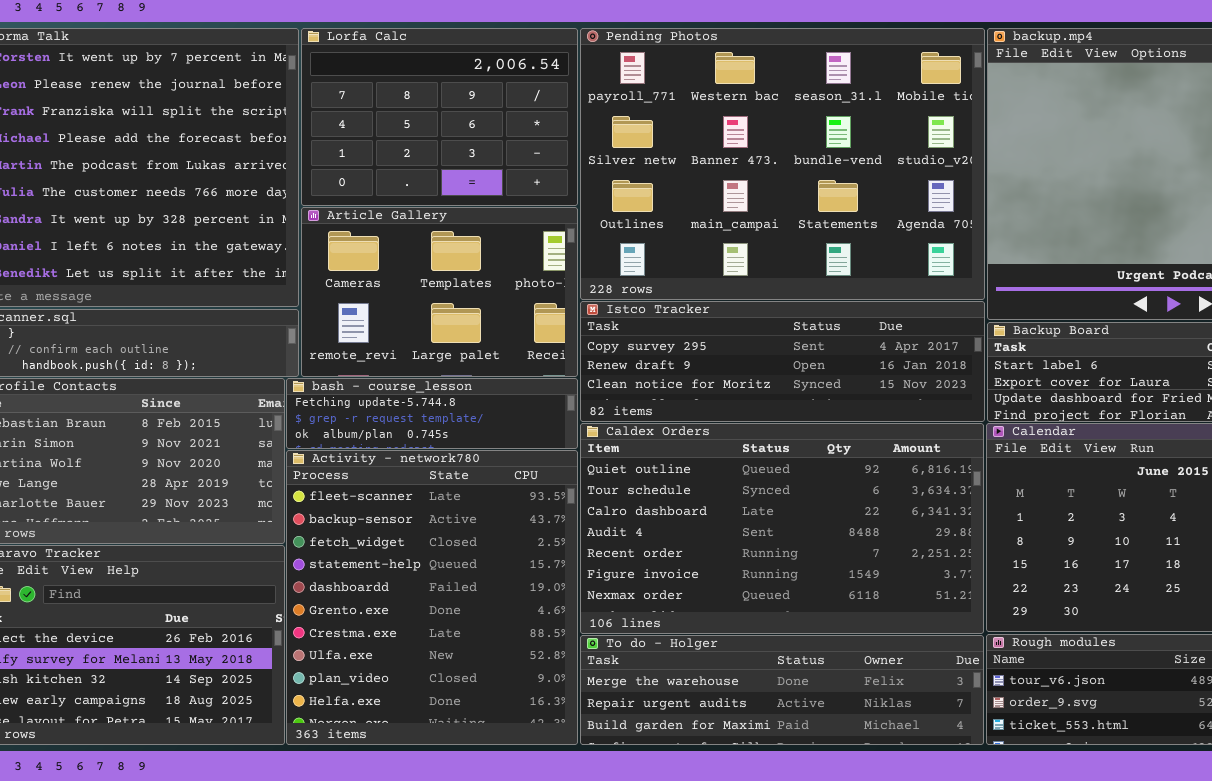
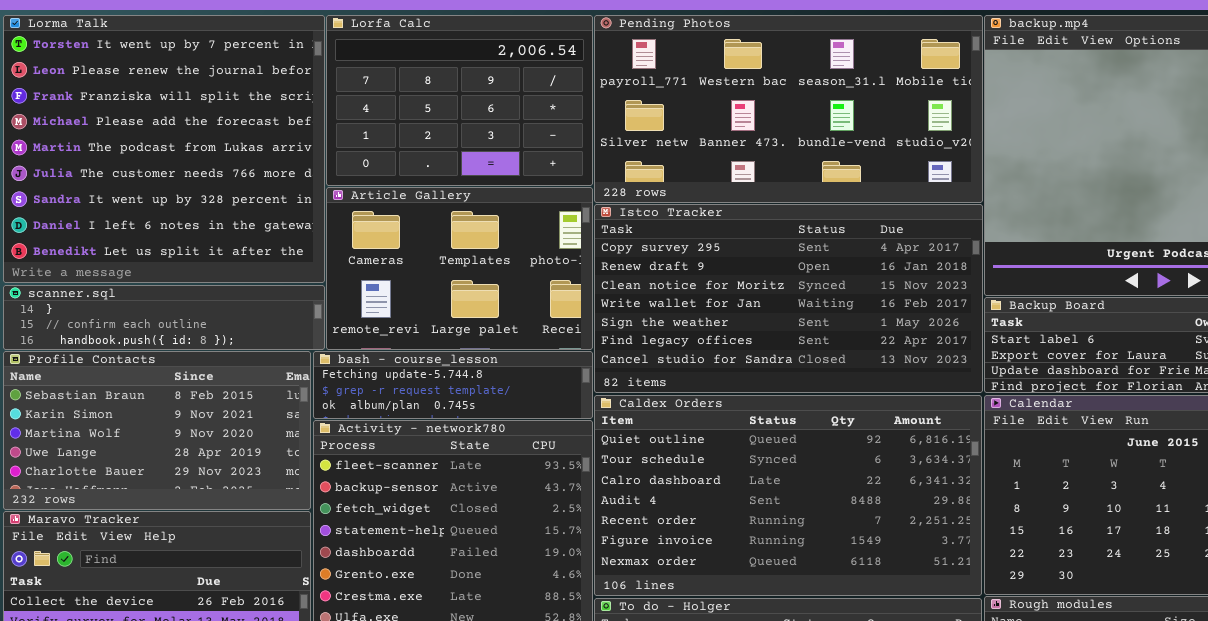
Pending Photos: [580,28,985,300] -> [594,15,983,203], resized
Istco Tracker: [580,301,985,422] -> [594,204,983,393], resized

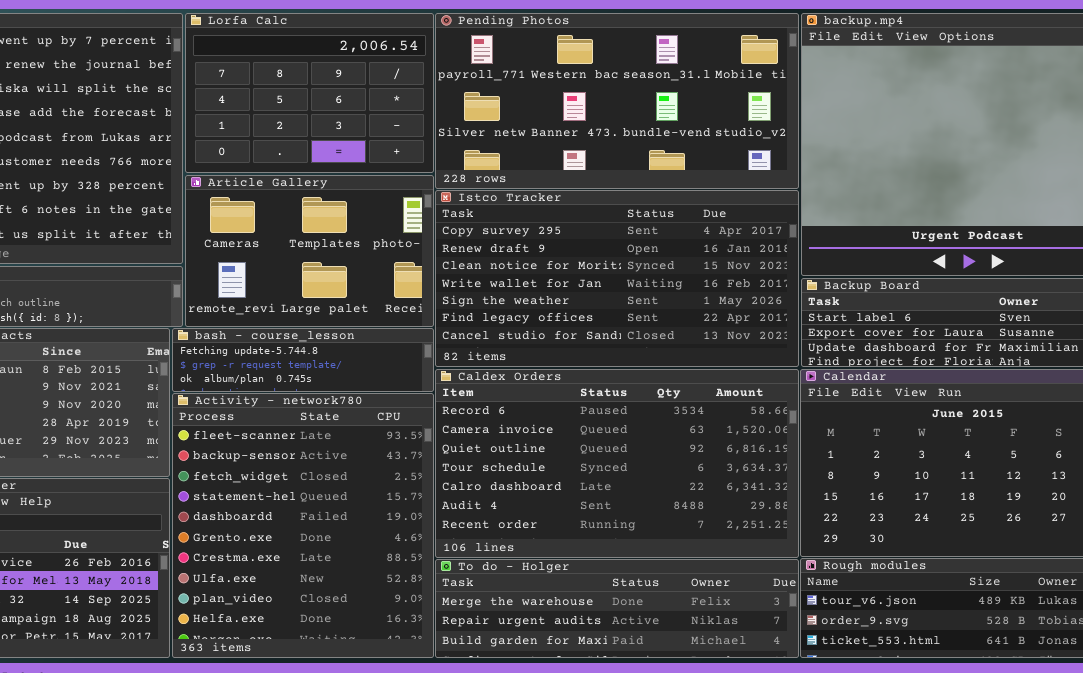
Caldex Orders: [594,395,982,596] -> [435,369,799,558], scrolled up 2 rows

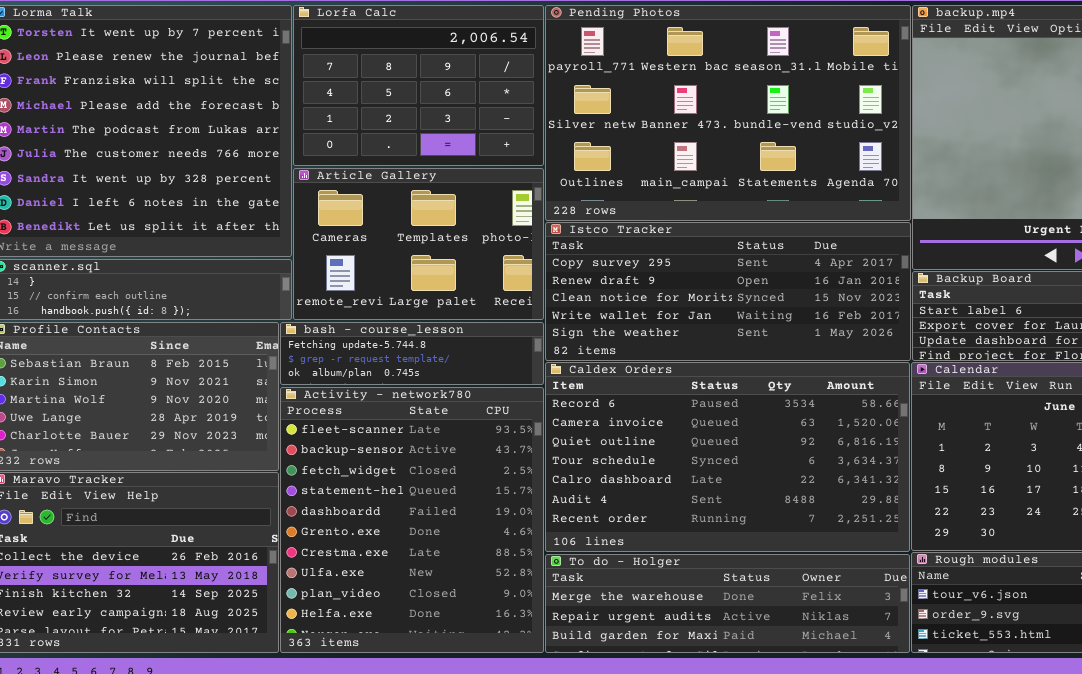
Pending Photos: [435,13,799,189] -> [545,5,911,221], resized
Istco Tracker: [435,190,799,367] -> [545,222,911,361], resized

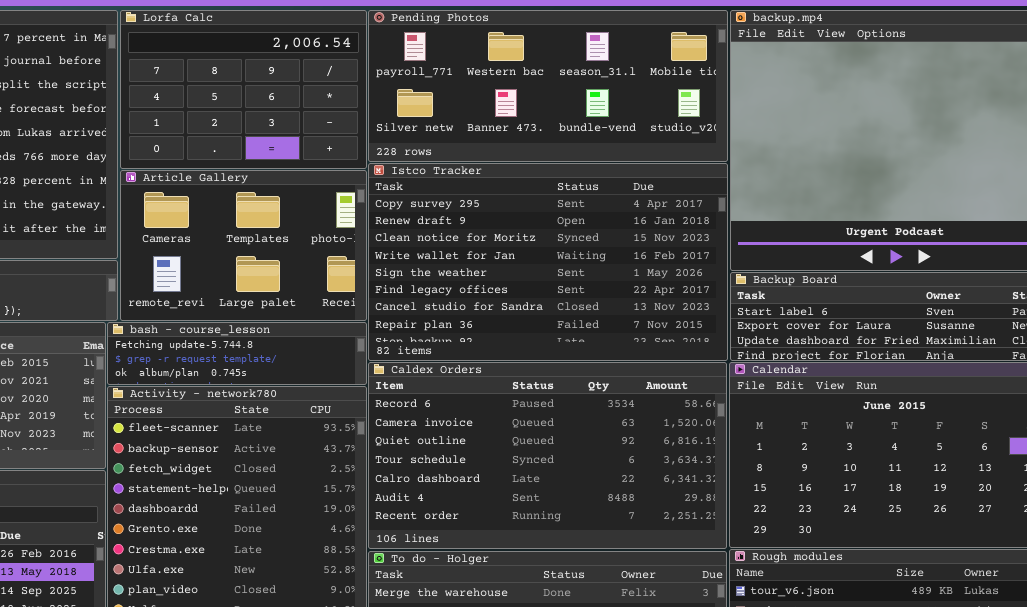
Pending Photos: [545,5,911,221] -> [368,10,728,162], resized
Istco Tracker: [545,222,911,361] -> [368,163,728,361], resized

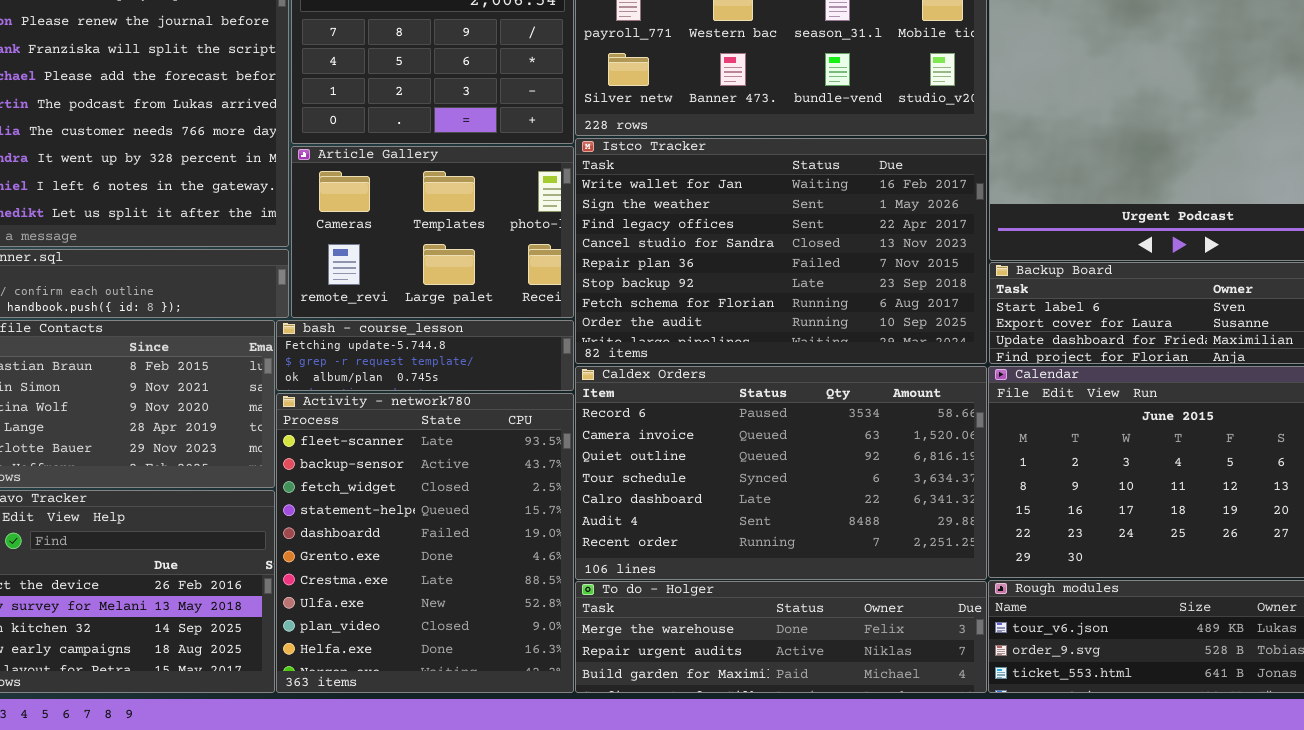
Istco Tracker: [368,163,728,361] -> [575,138,987,364], scrolled down 3 rows

